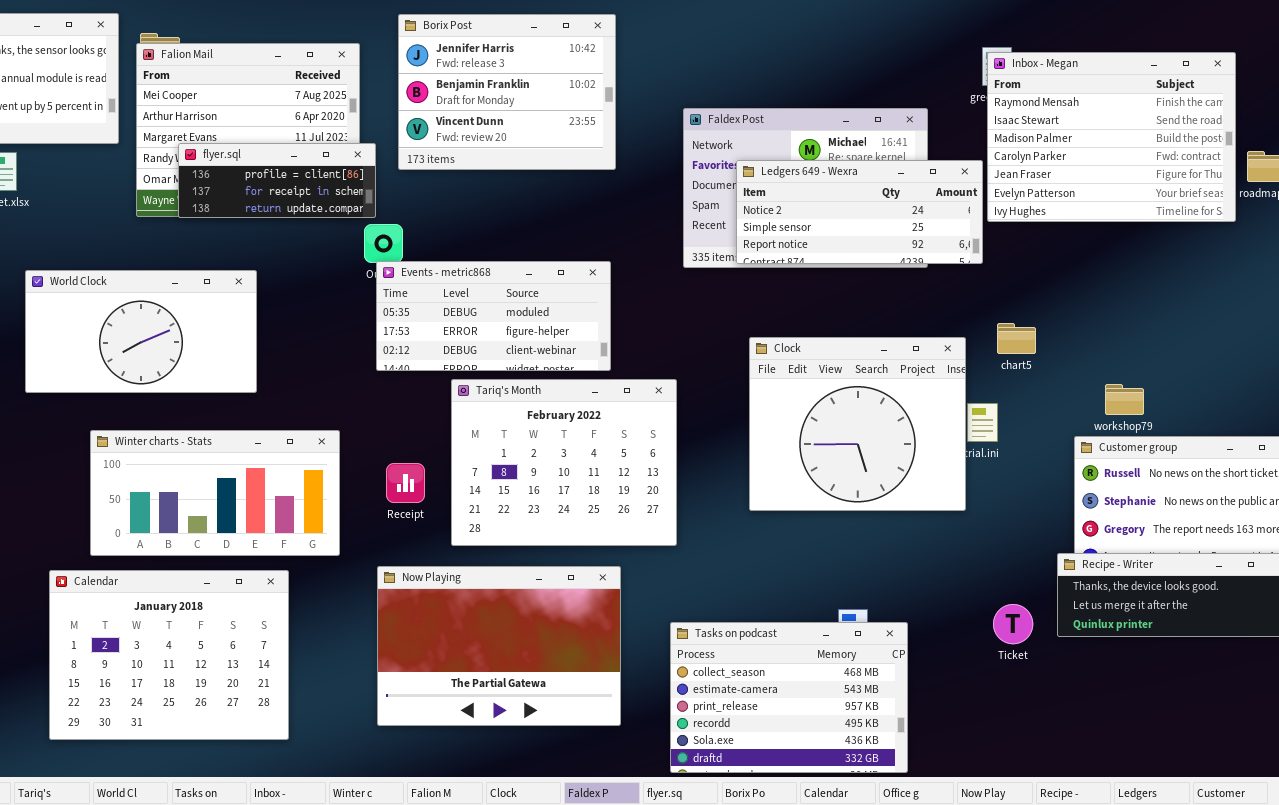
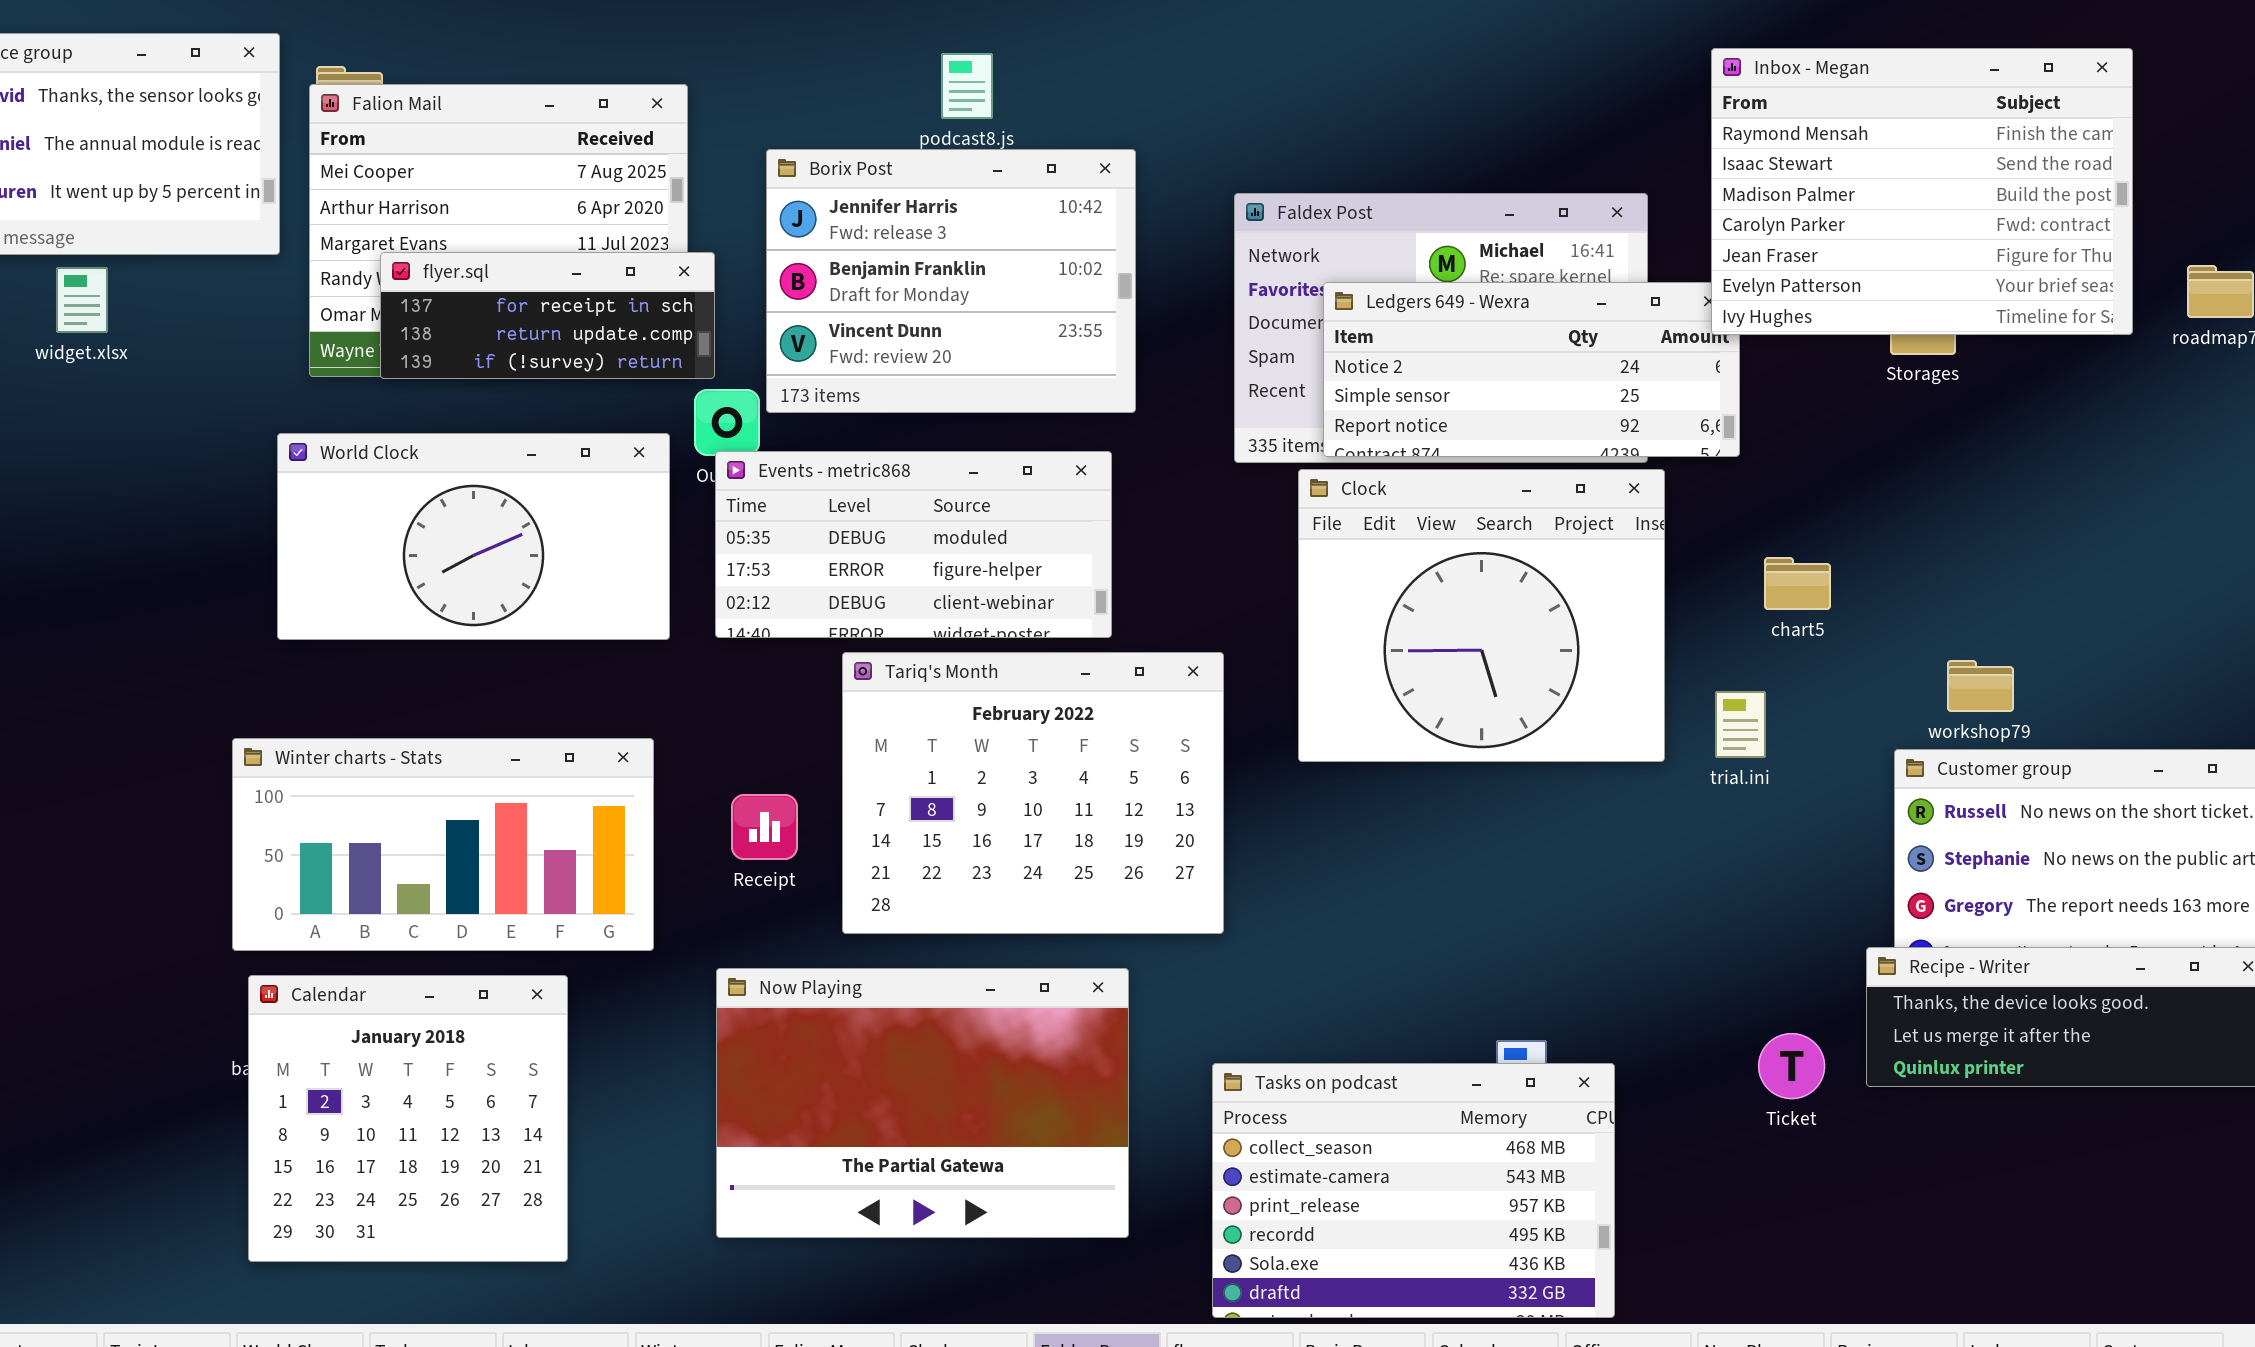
Borix Post: [398,14,616,170] -> [766,149,1136,413], moved
Inbox - Megan: [987,52,1236,222] -> [1711,48,2133,335], moved
flyer.sql: [178,143,376,218] -> [380,252,715,379], scrolled down 1 row
World Clock: [25,270,257,393] -> [277,433,670,640], moved
Clock: [749,337,966,511] -> [1298,469,1665,762], moved
Calendar: [49,570,289,740] -> [248,975,568,1262], resized

